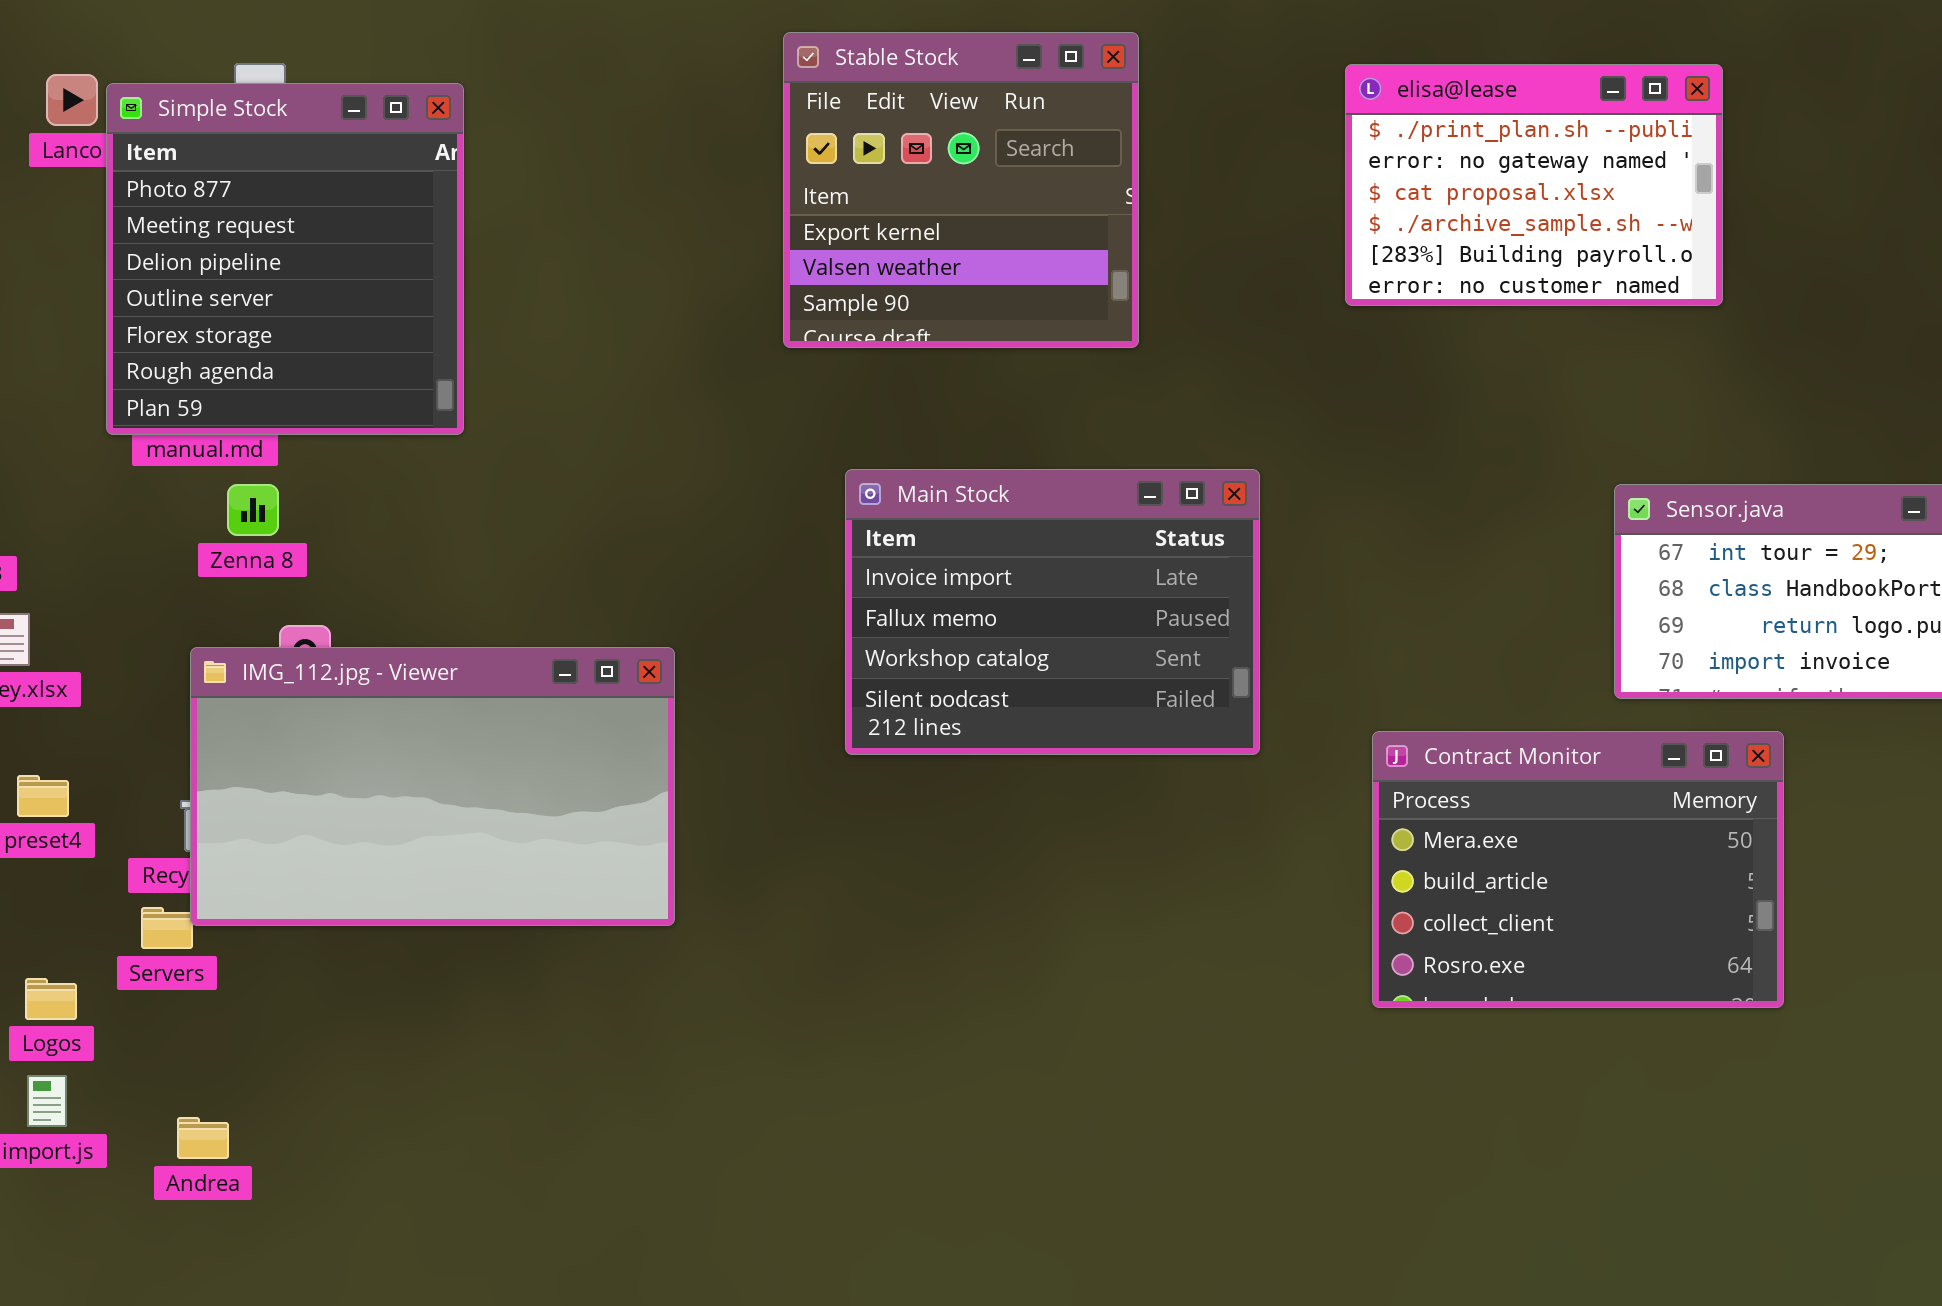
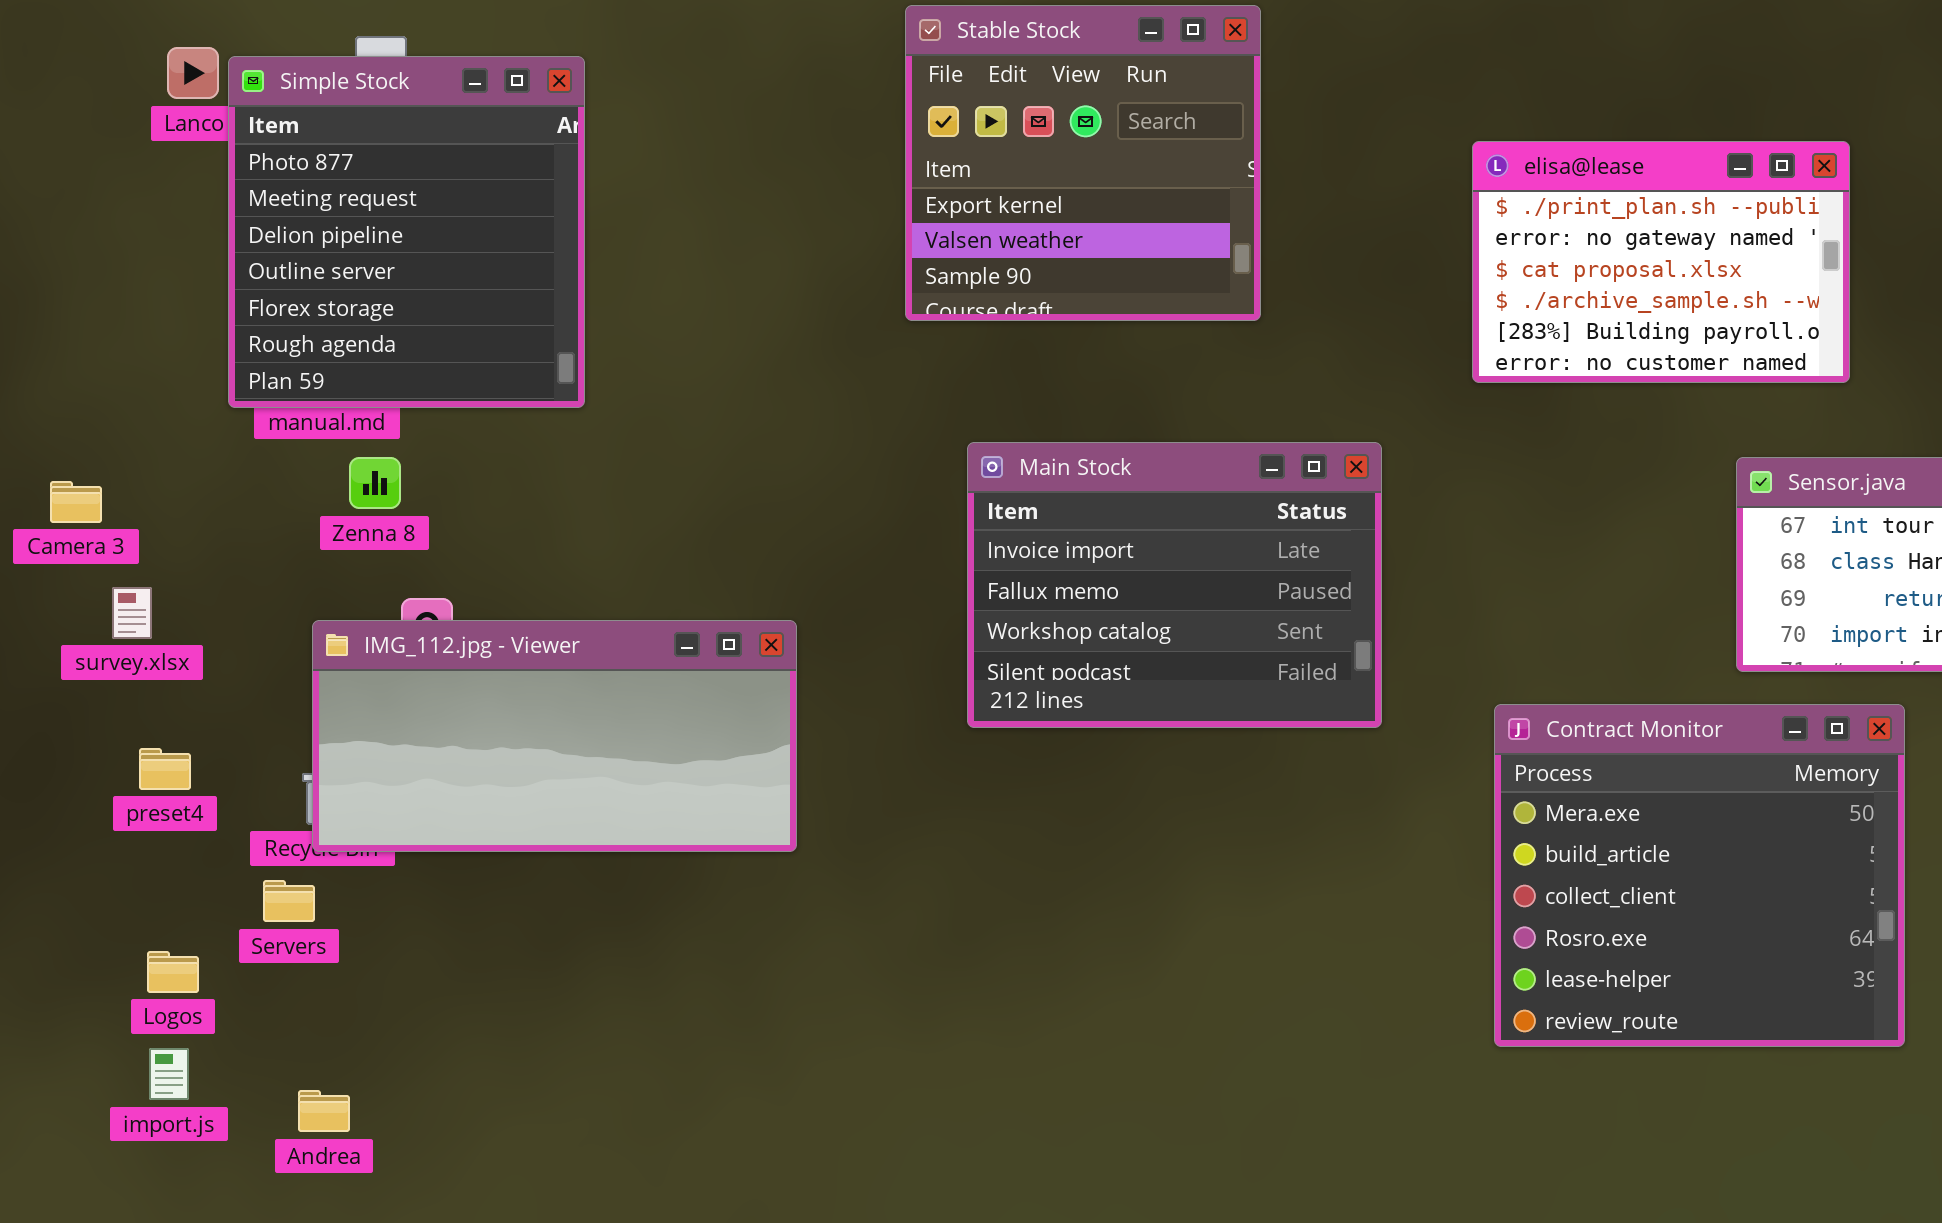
elisa@lease: [1345,64,1723,306] -> [1472,141,1850,383], moved
IMG_112.jpg - Viewer: [190,647,675,926] -> [312,620,797,852], resized
Contract Monitor: [1372,731,1784,1008] -> [1494,704,1905,1047], resized

